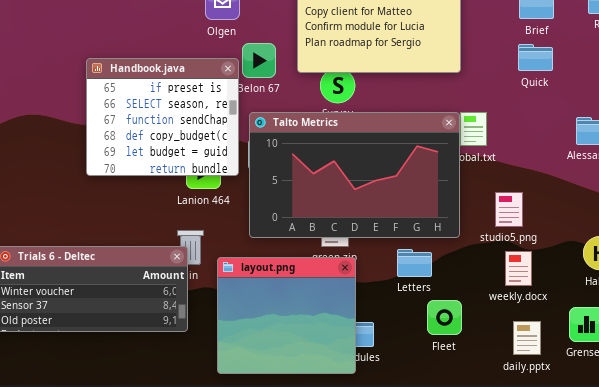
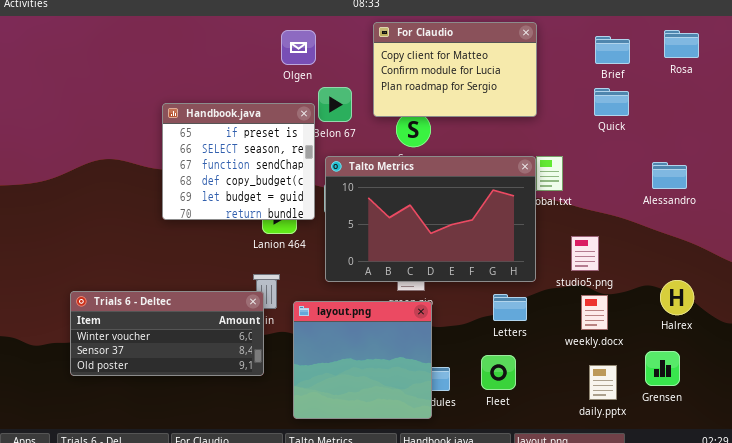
Letters: [397,249,432,277] -> [493,294,527,321], moved
Fleet: [427,300,462,335] -> [481,355,516,390], moved

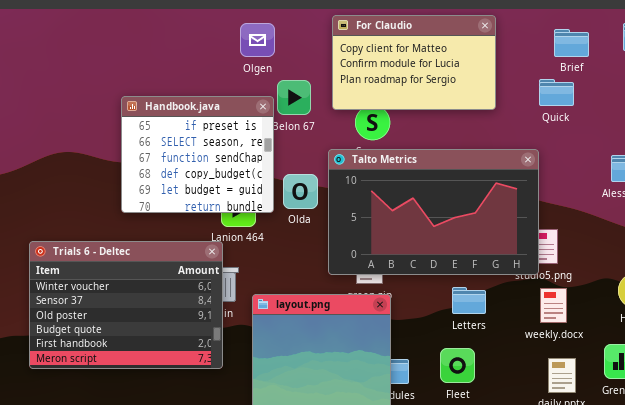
Quick: [594,88,629,116] -> [539,79,574,106], moved
Talto Metrics: [325,156,536,282] -> [328,149,539,275], moved
Trials 6 - Deltec: [70,291,264,376] -> [29,241,223,369], resized

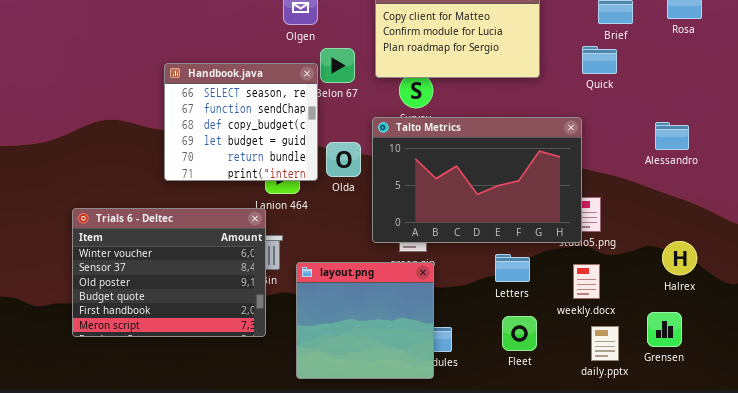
Handbook.java: [121,96,274,213] -> [164,63,318,181], scrolled down 1 row
weekly.docx: [540,288,567,323] -> [573,264,600,299], moved
Fleet: [440,348,475,383] -> [502,316,537,351], moved

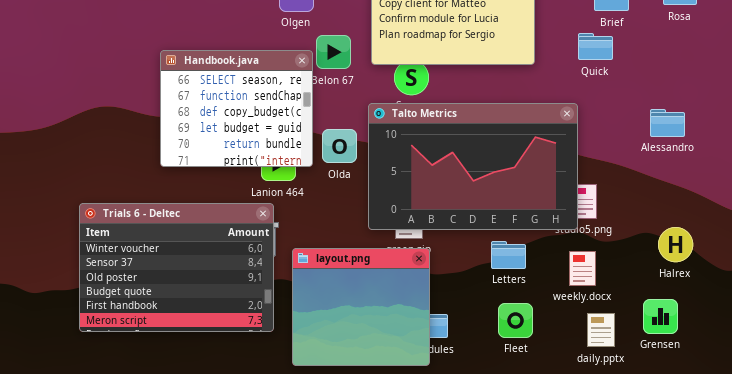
Trials 6 - Deltec: [72,208,266,337] -> [79,203,274,332], moved

